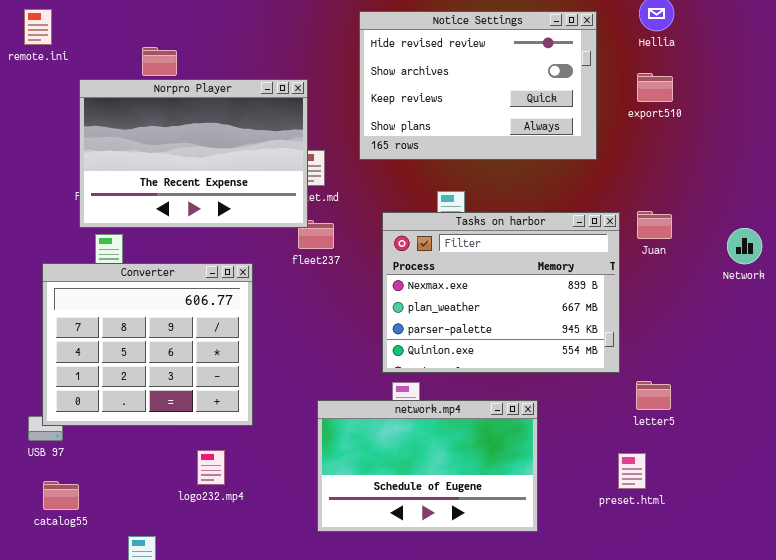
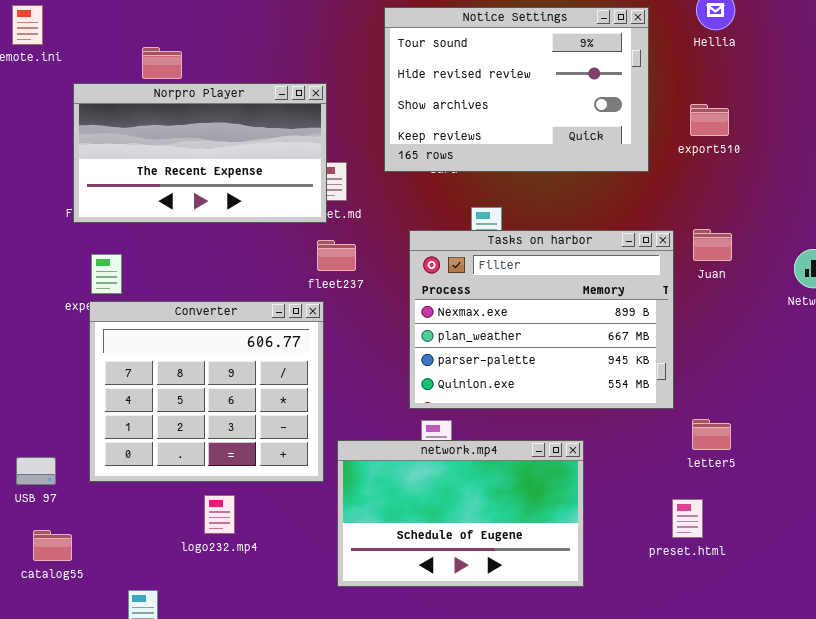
Notice Settings: [359,11,597,160] -> [384,7,649,172], scrolled up 1 row
export510: [637,73,673,102] -> [690,104,729,136], moved
Norpro Player: [79,79,308,228] -> [73,83,327,223], resized
Converter: [42,263,253,426] -> [89,301,324,482], moved

